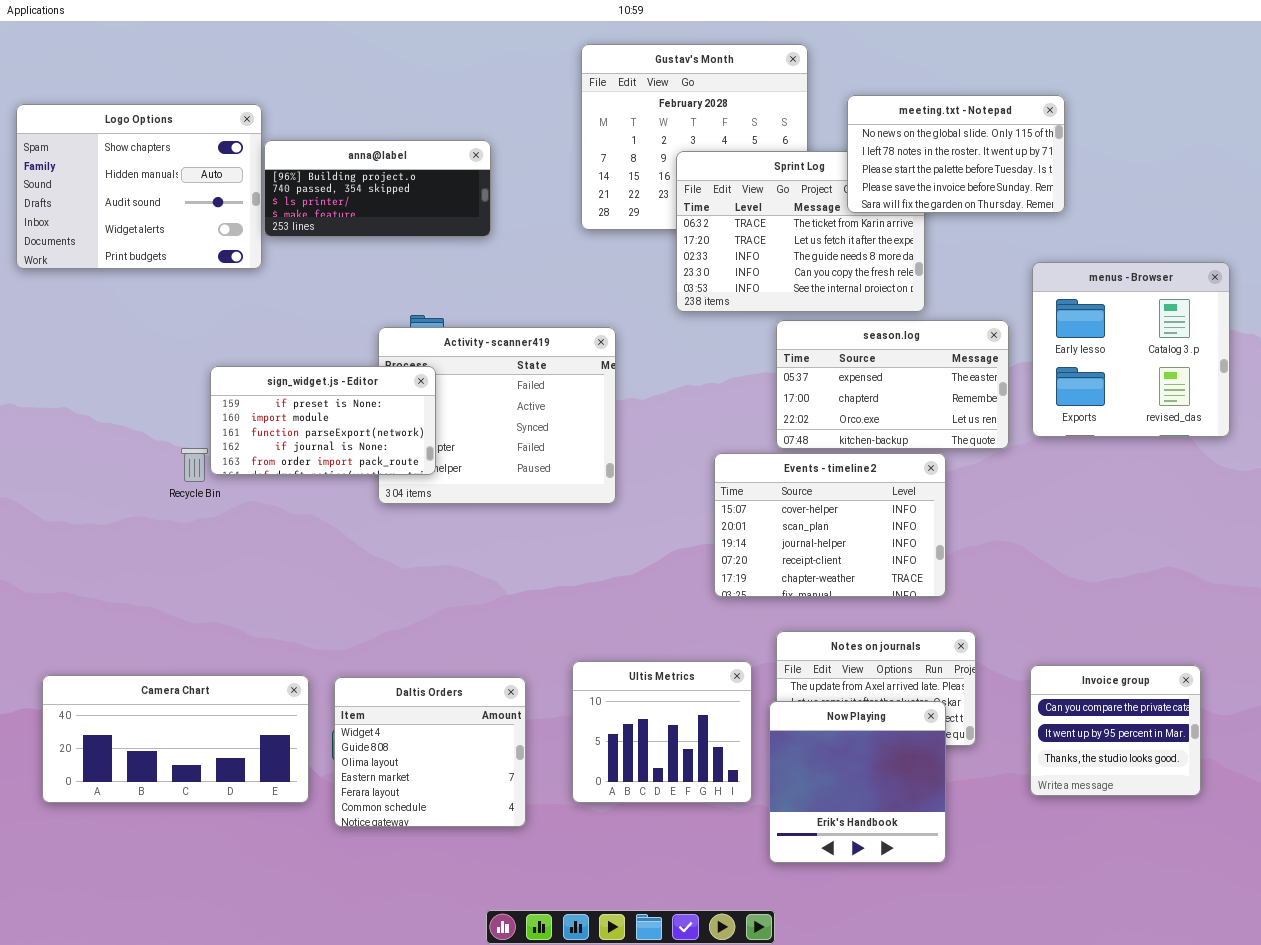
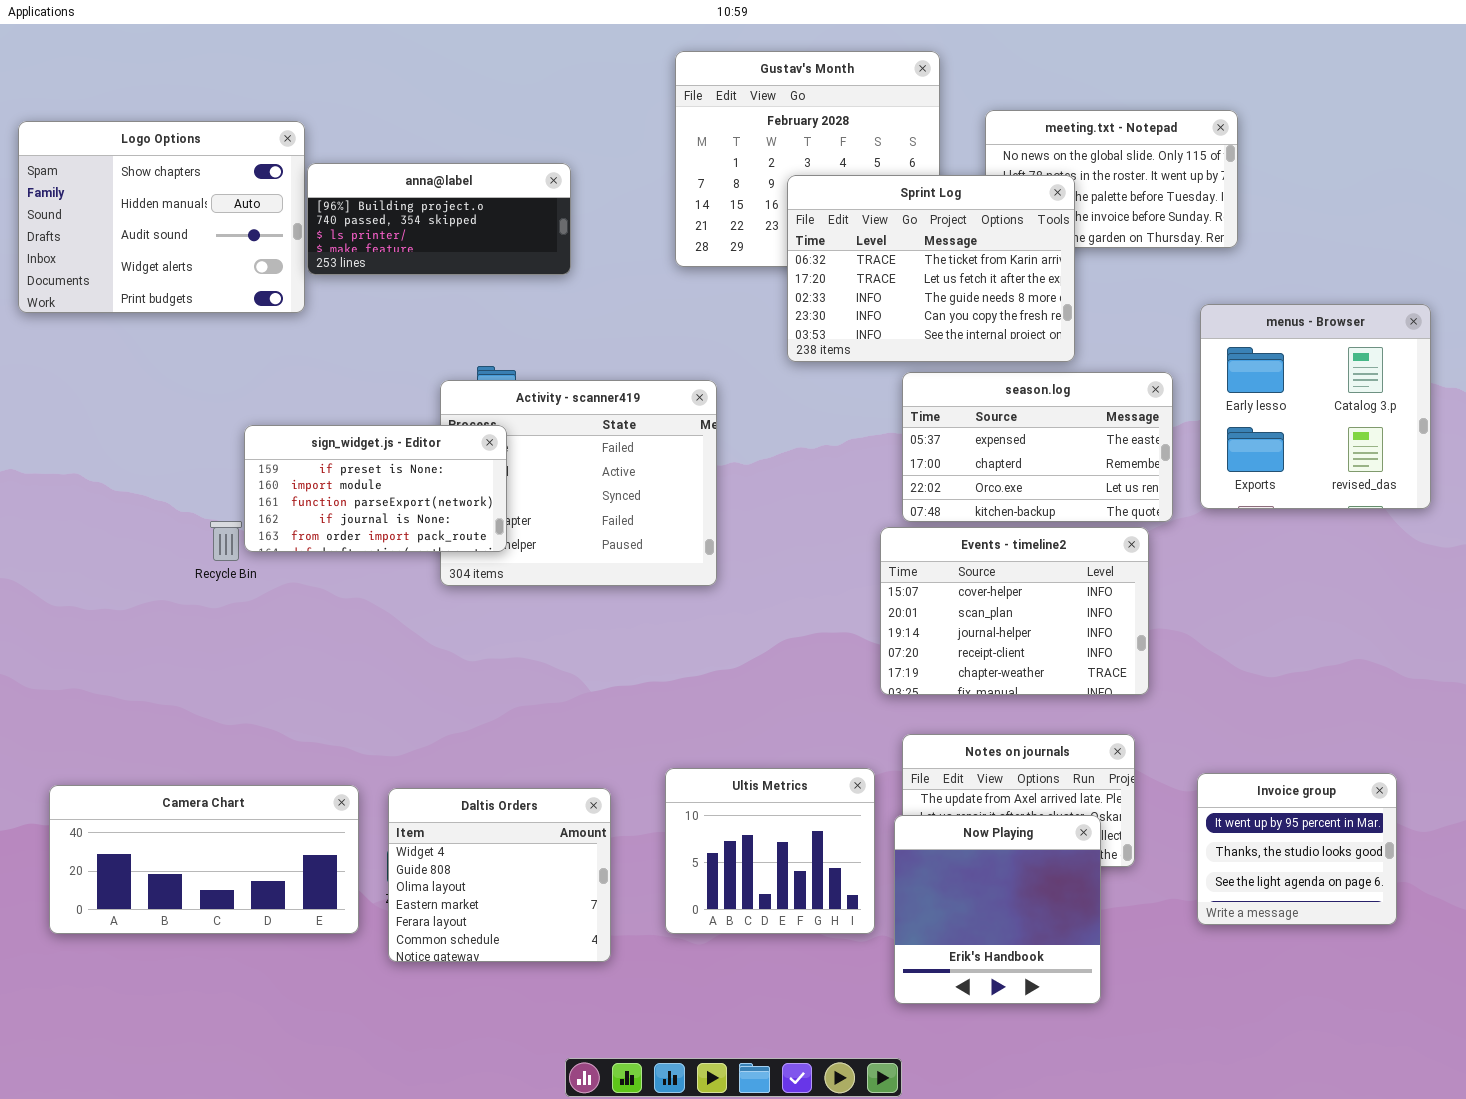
Sprint Log: [676,151,925,312] -> [787,175,1075,362], raised
Events - timeline2: [714,453,946,597] -> [880,527,1149,695], moved
Invoice group: [1030,665,1201,796] -> [1197,773,1397,925], scrolled down 1 row

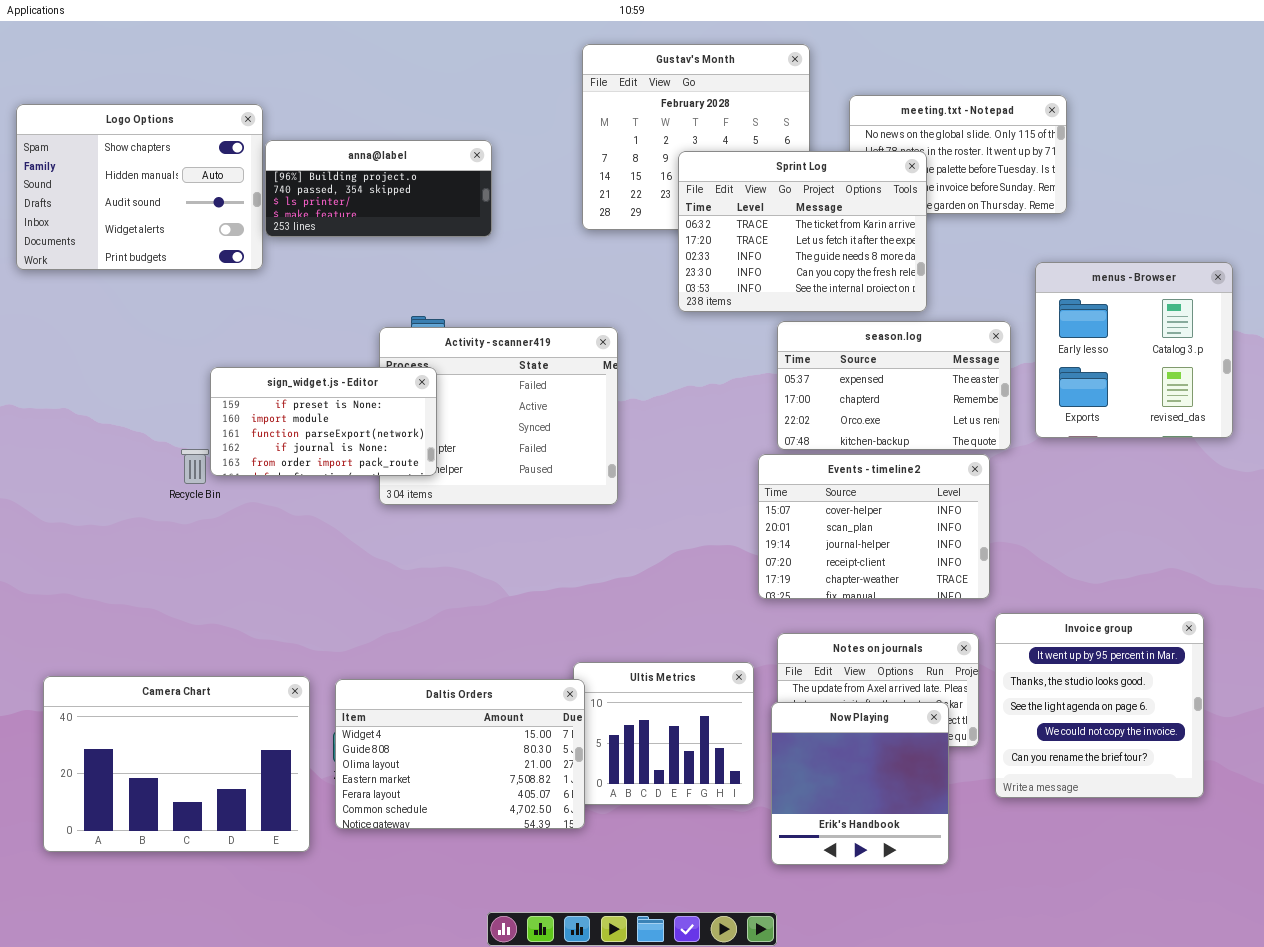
Invoice group: [1197,773,1397,925] -> [995,613,1204,798], resized
Camera Chart: [49,785,359,934] -> [43,676,310,852], resized
Daltis Orders: [388,788,611,962] -> [335,679,585,829], resized

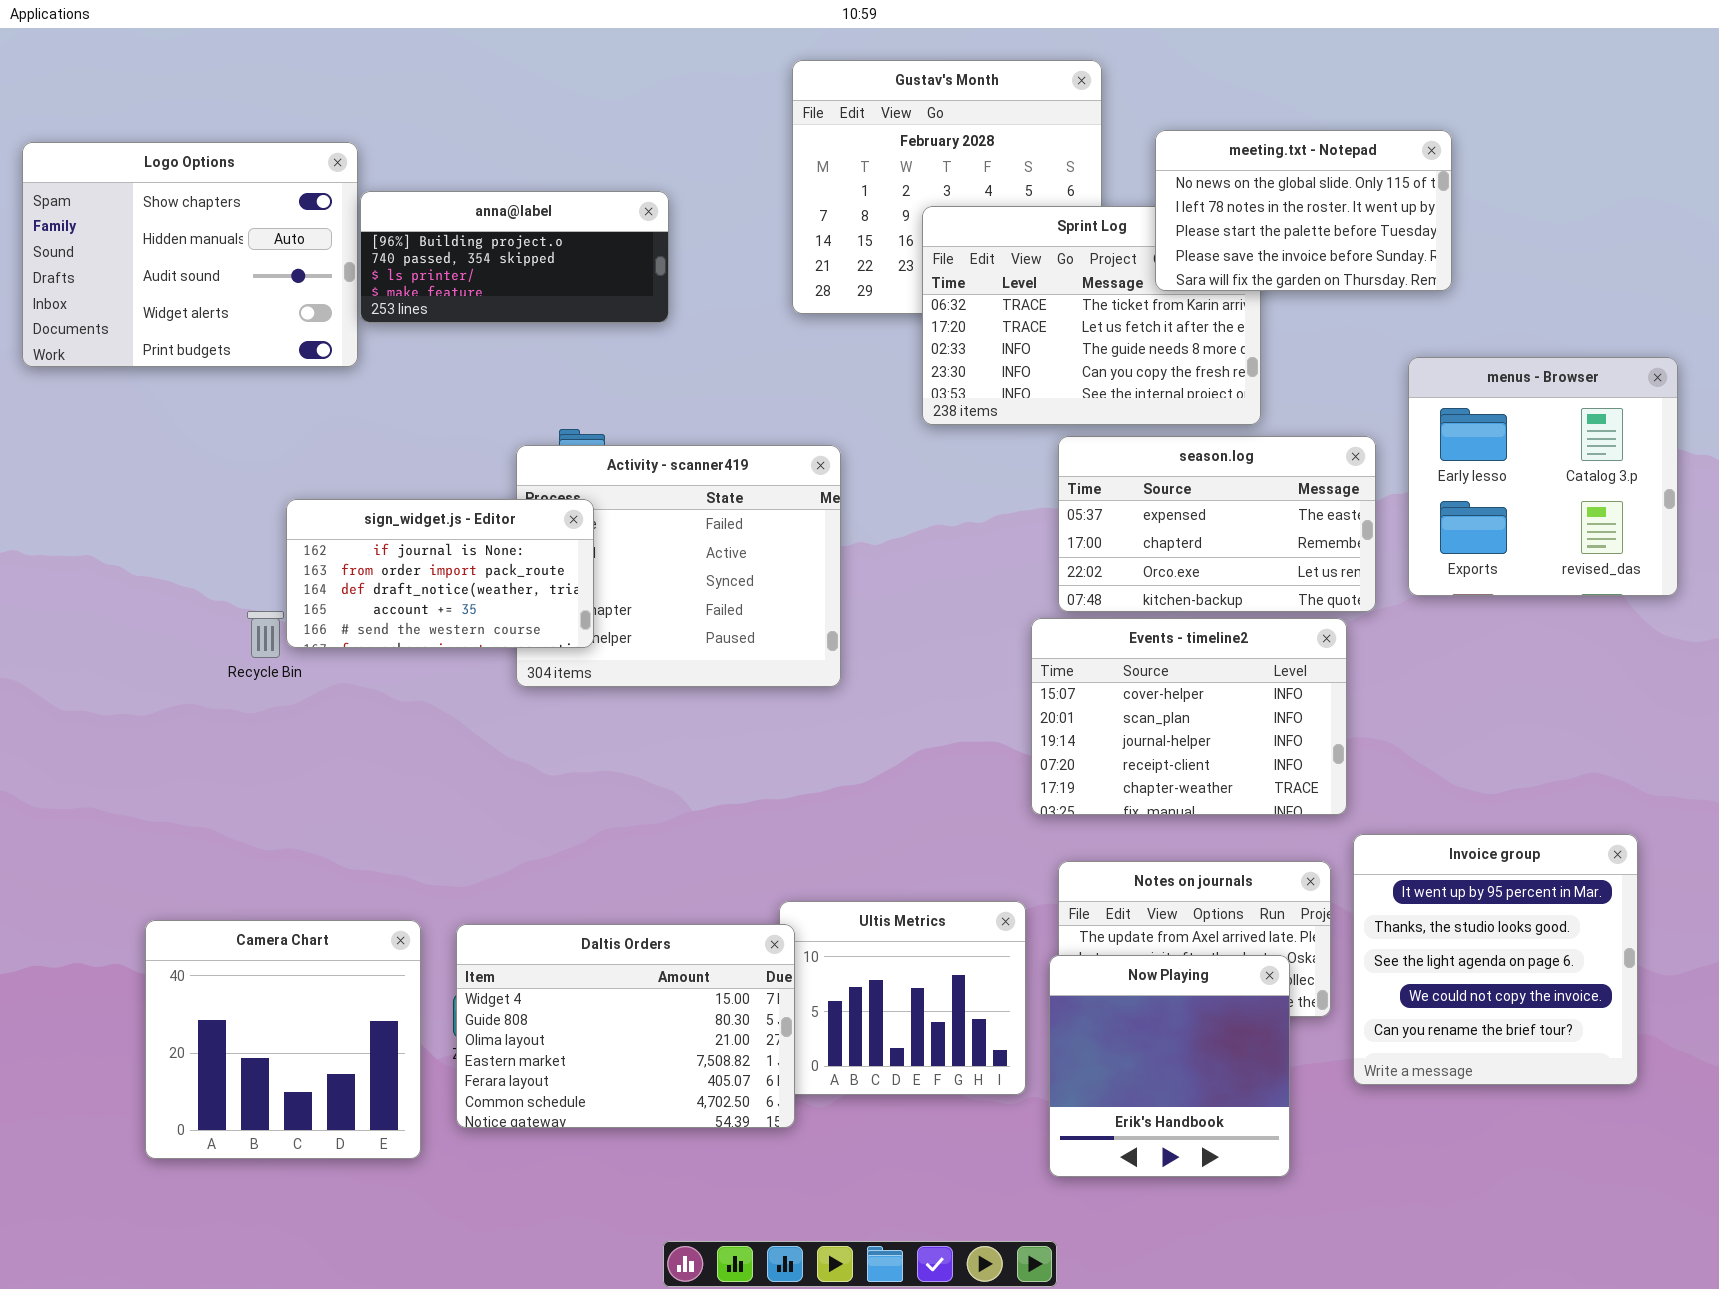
meeting.txt - Notepad: [849,95,1067,214] -> [1155,130,1452,291], raised
sign_widget.js - Editor: [210,367,437,476] -> [286,499,594,648], scrolled down 3 rows
Camera Chart: [43,676,310,852] -> [145,920,421,1159], resized

